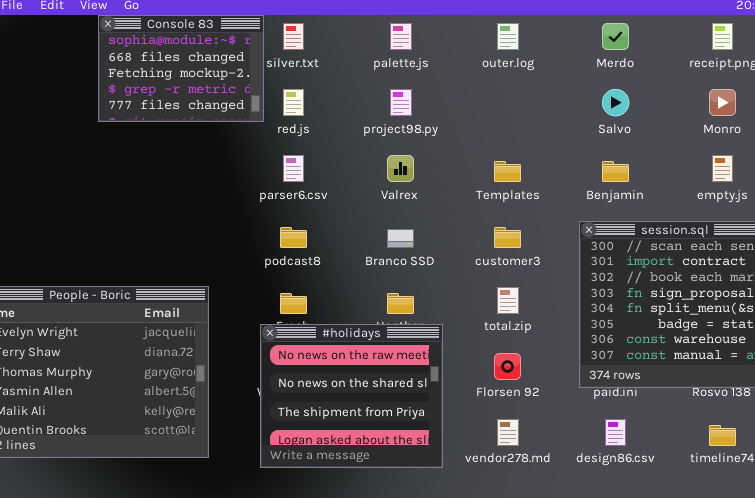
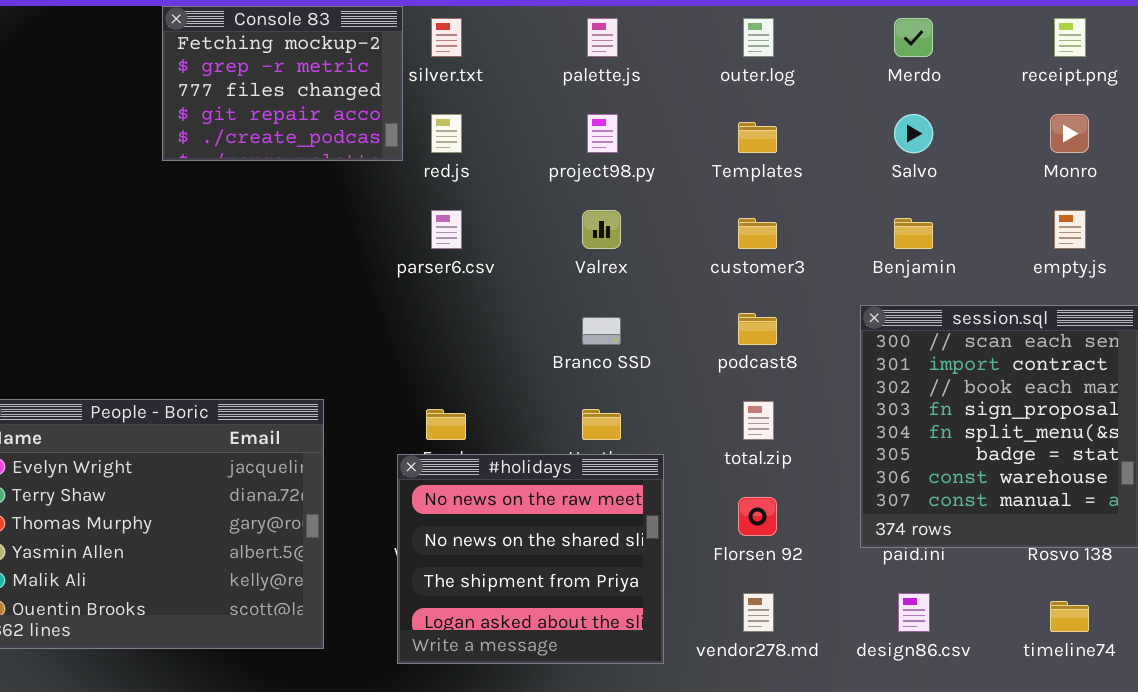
Console 83: [98,15,264,122] -> [162,6,403,161], scrolled down 2 rows
Templates: [494,161,521,182] -> [738,122,777,153], moved
podcast8: [280,227,307,248] -> [738,313,777,345], moved
customer3: [494,227,521,248] -> [738,218,777,249], moved

